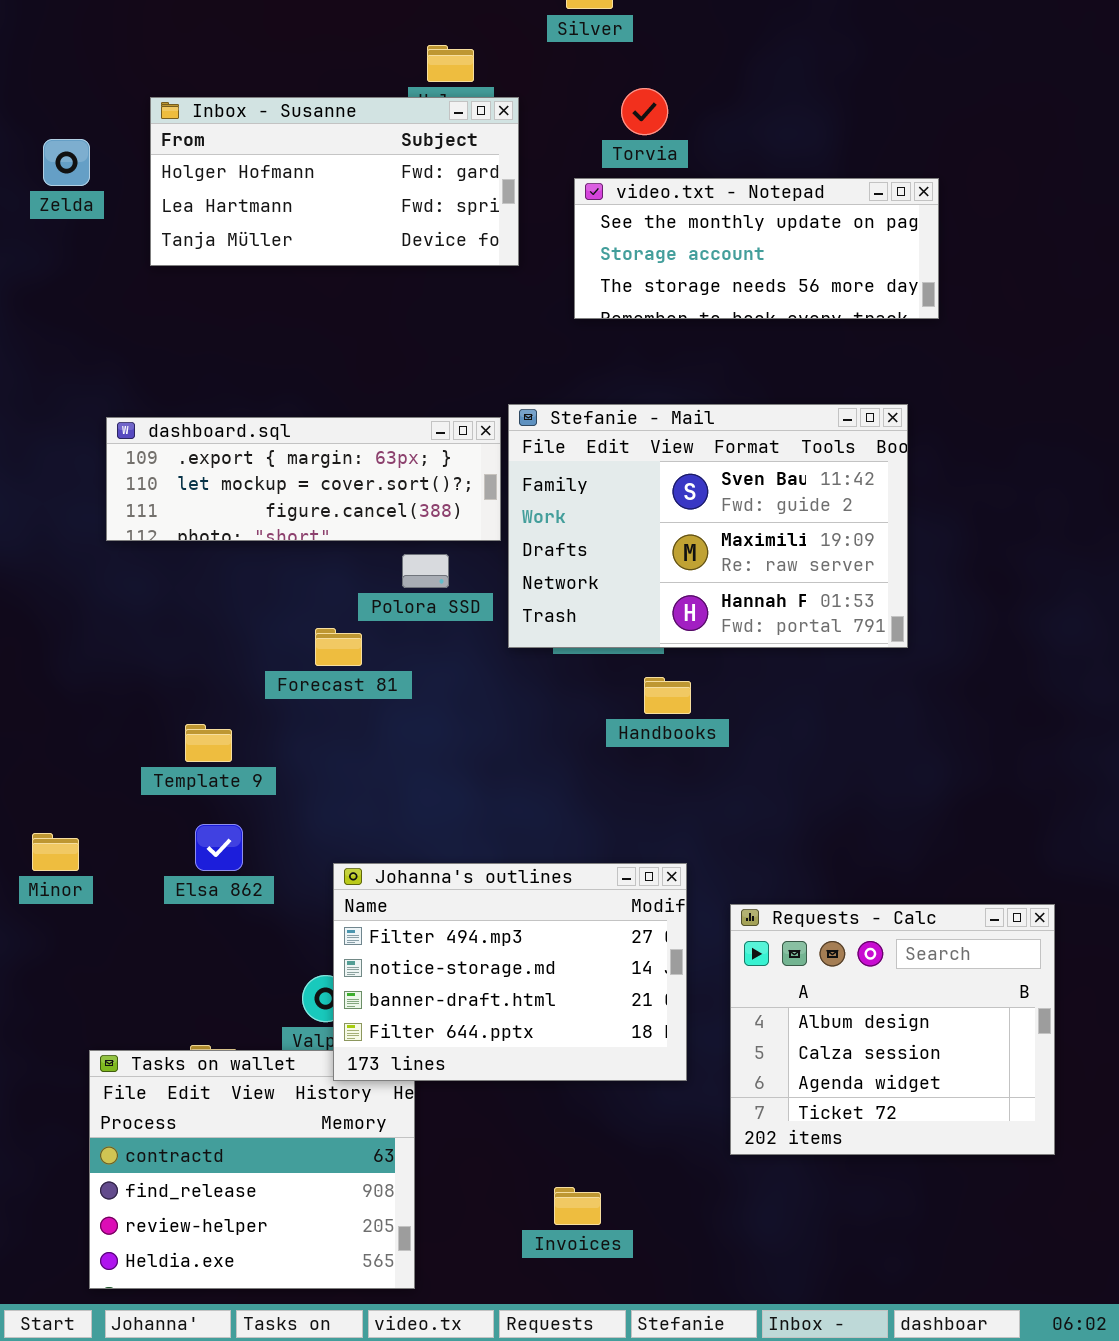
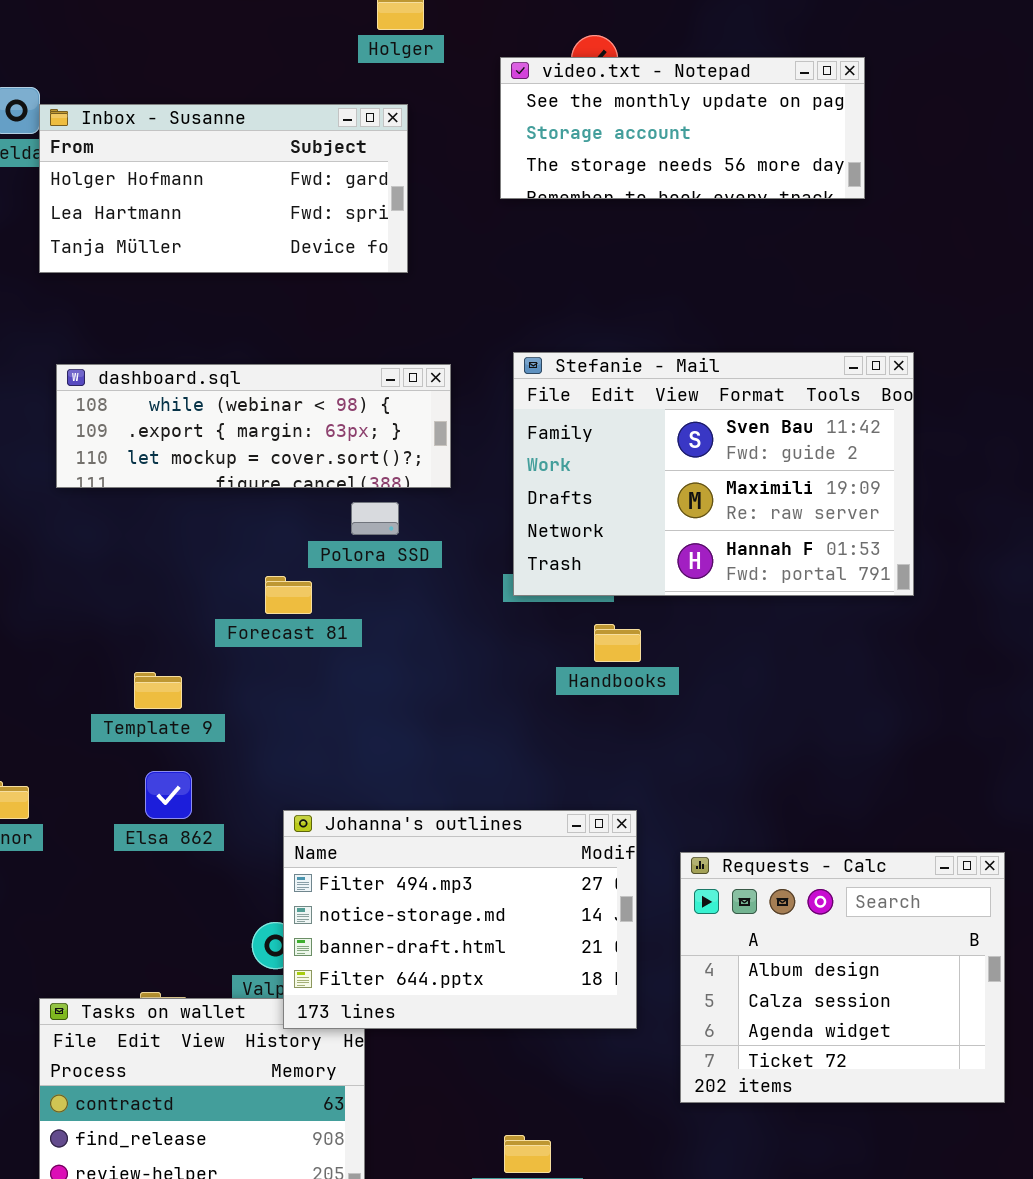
Inbox - Susanne: [150,97,519,266] -> [39,104,408,273], moved
video.txt - Notepad: [574,178,939,319] -> [500,57,865,199], moved
Stefanie - Mail: [508,404,908,648] -> [513,352,914,596], moved
dashboard.sql: [106,417,501,541] -> [56,364,451,488], scrolled up 1 row

